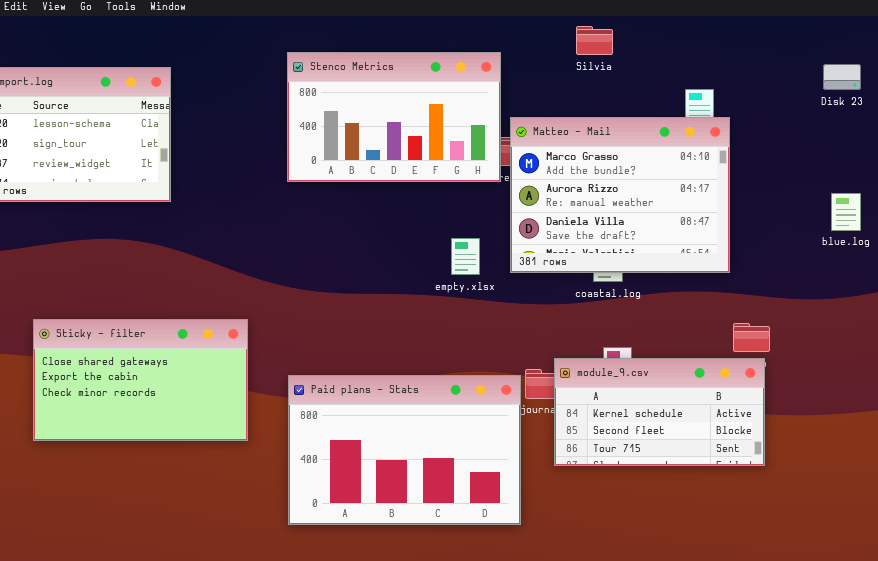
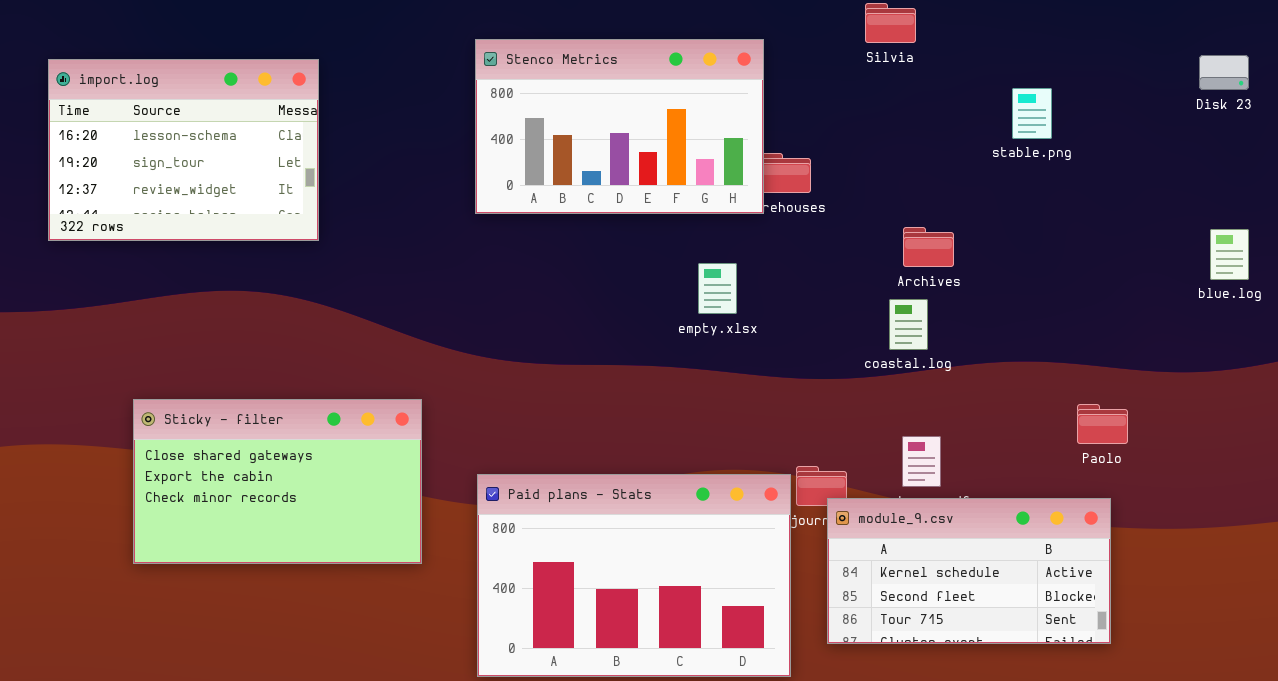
Matteo - Mail: [510,117,730,273] -> none, closed
empty.xlsx: [451,238,480,275] -> [698,263,737,314], moved
module_9.csv: [554,358,765,466] -> [827,498,1111,644], moved

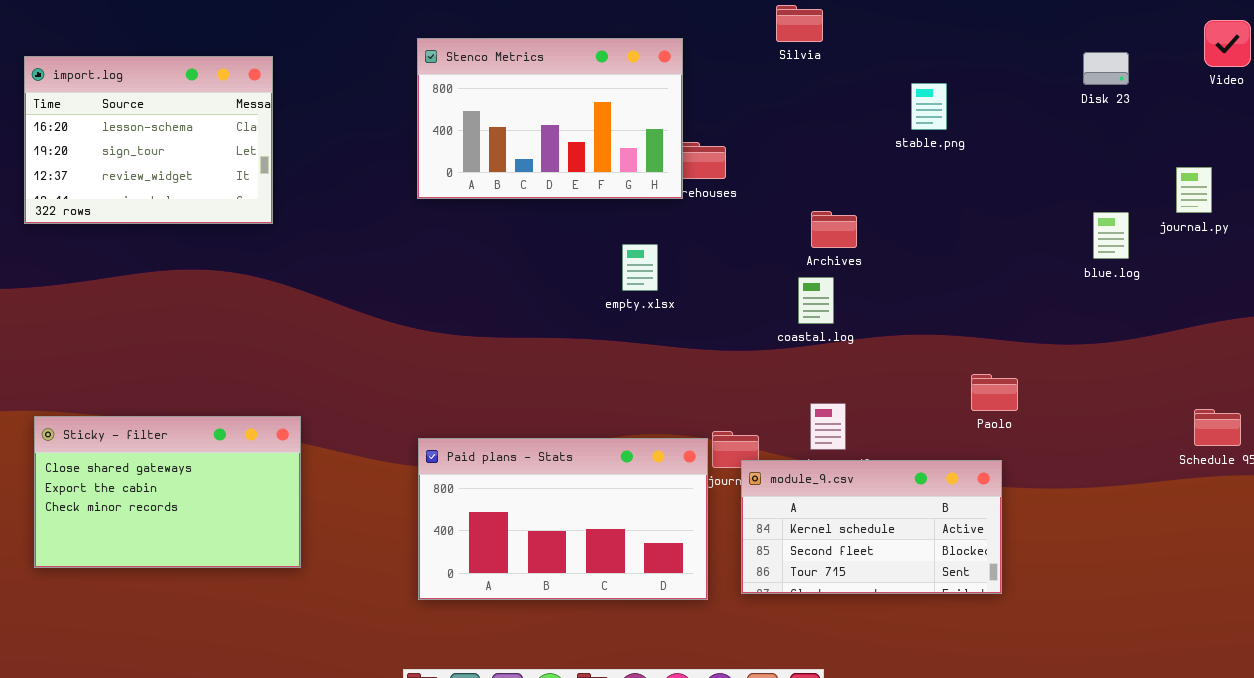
Sticky - filter: [133,399,422,564] -> [34,416,301,568], moved
Paid plans - Stats: [477,474,791,677] -> [418,438,708,600], resized

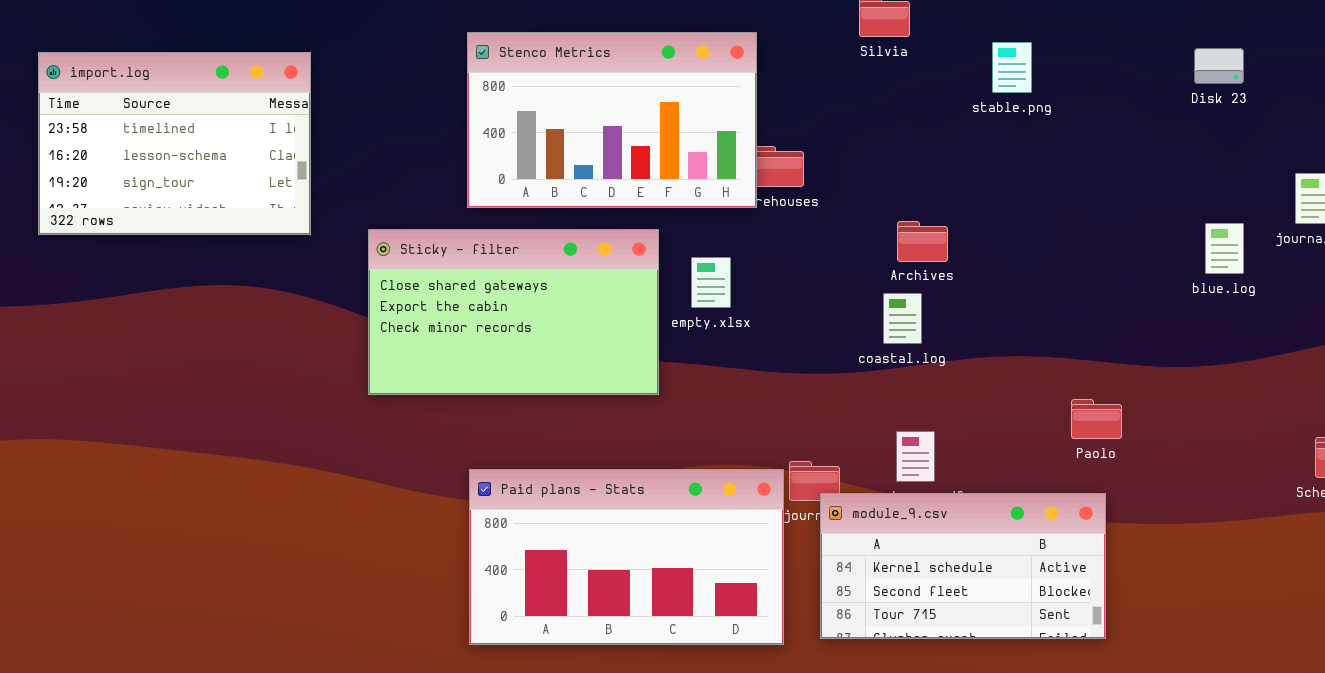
import.log: [24,56,273,224] -> [38,52,311,235], scrolled up 1 row
stable.png: [911,83,947,130] -> [992,42,1032,93], moved
Sticky - filter: [34,416,301,568] -> [368,229,659,395], moved

